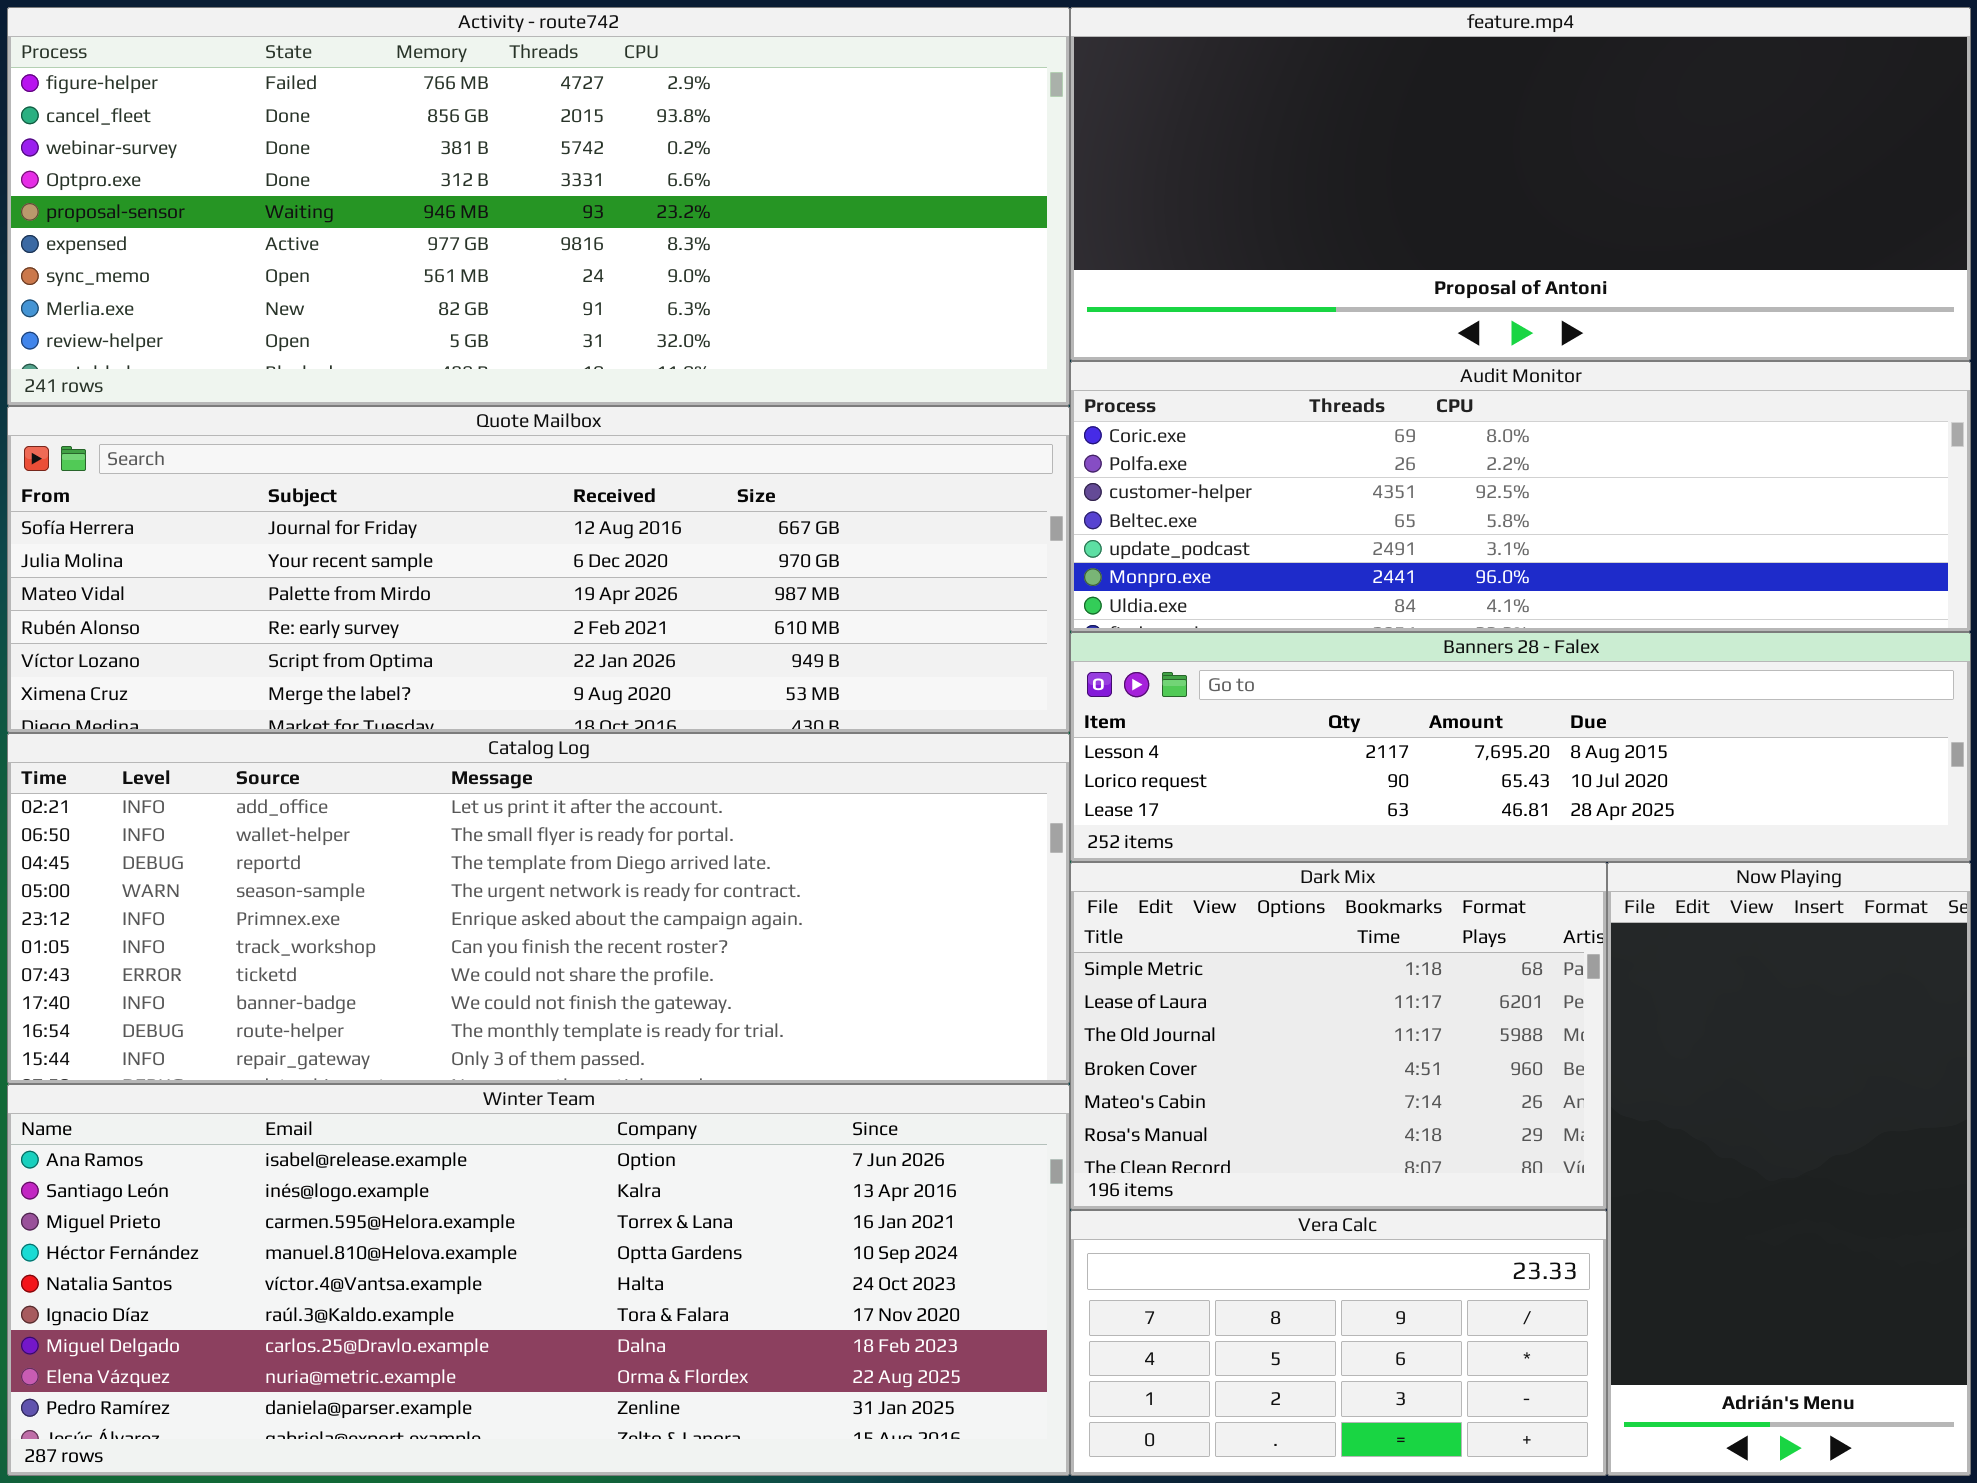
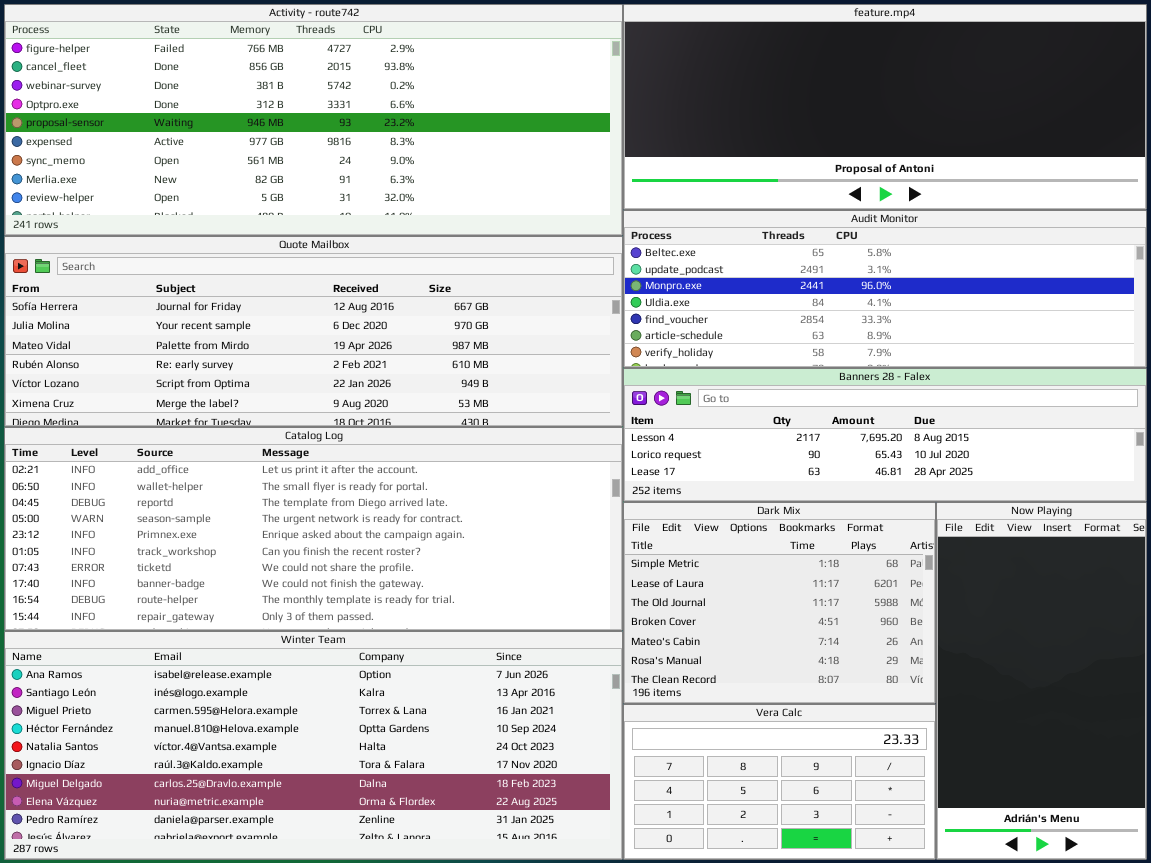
Audit Monitor: [1070,361,1971,632] -> [623,210,1147,368], scrolled down 3 rows

